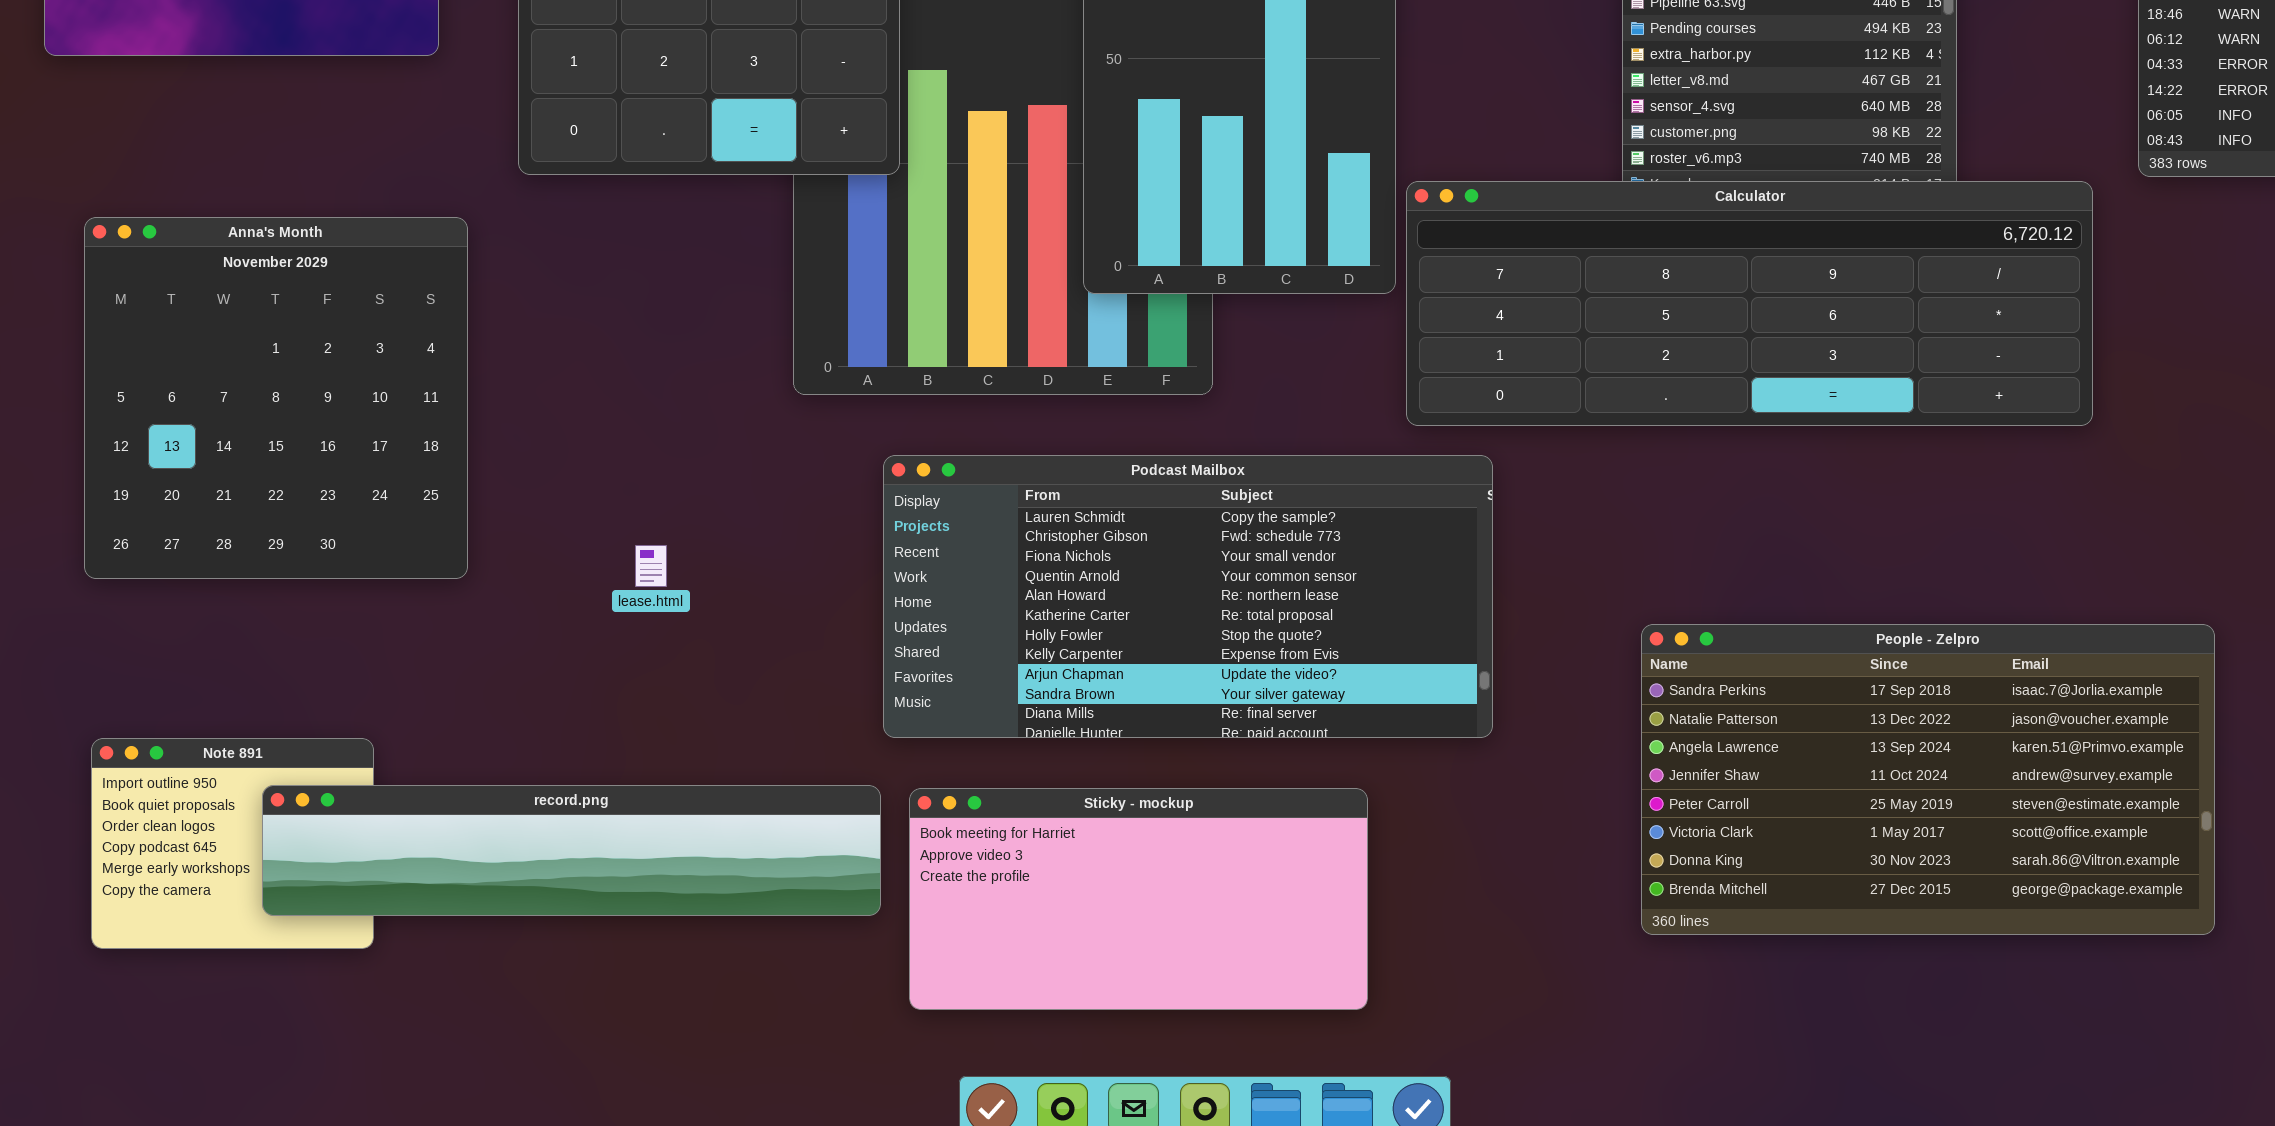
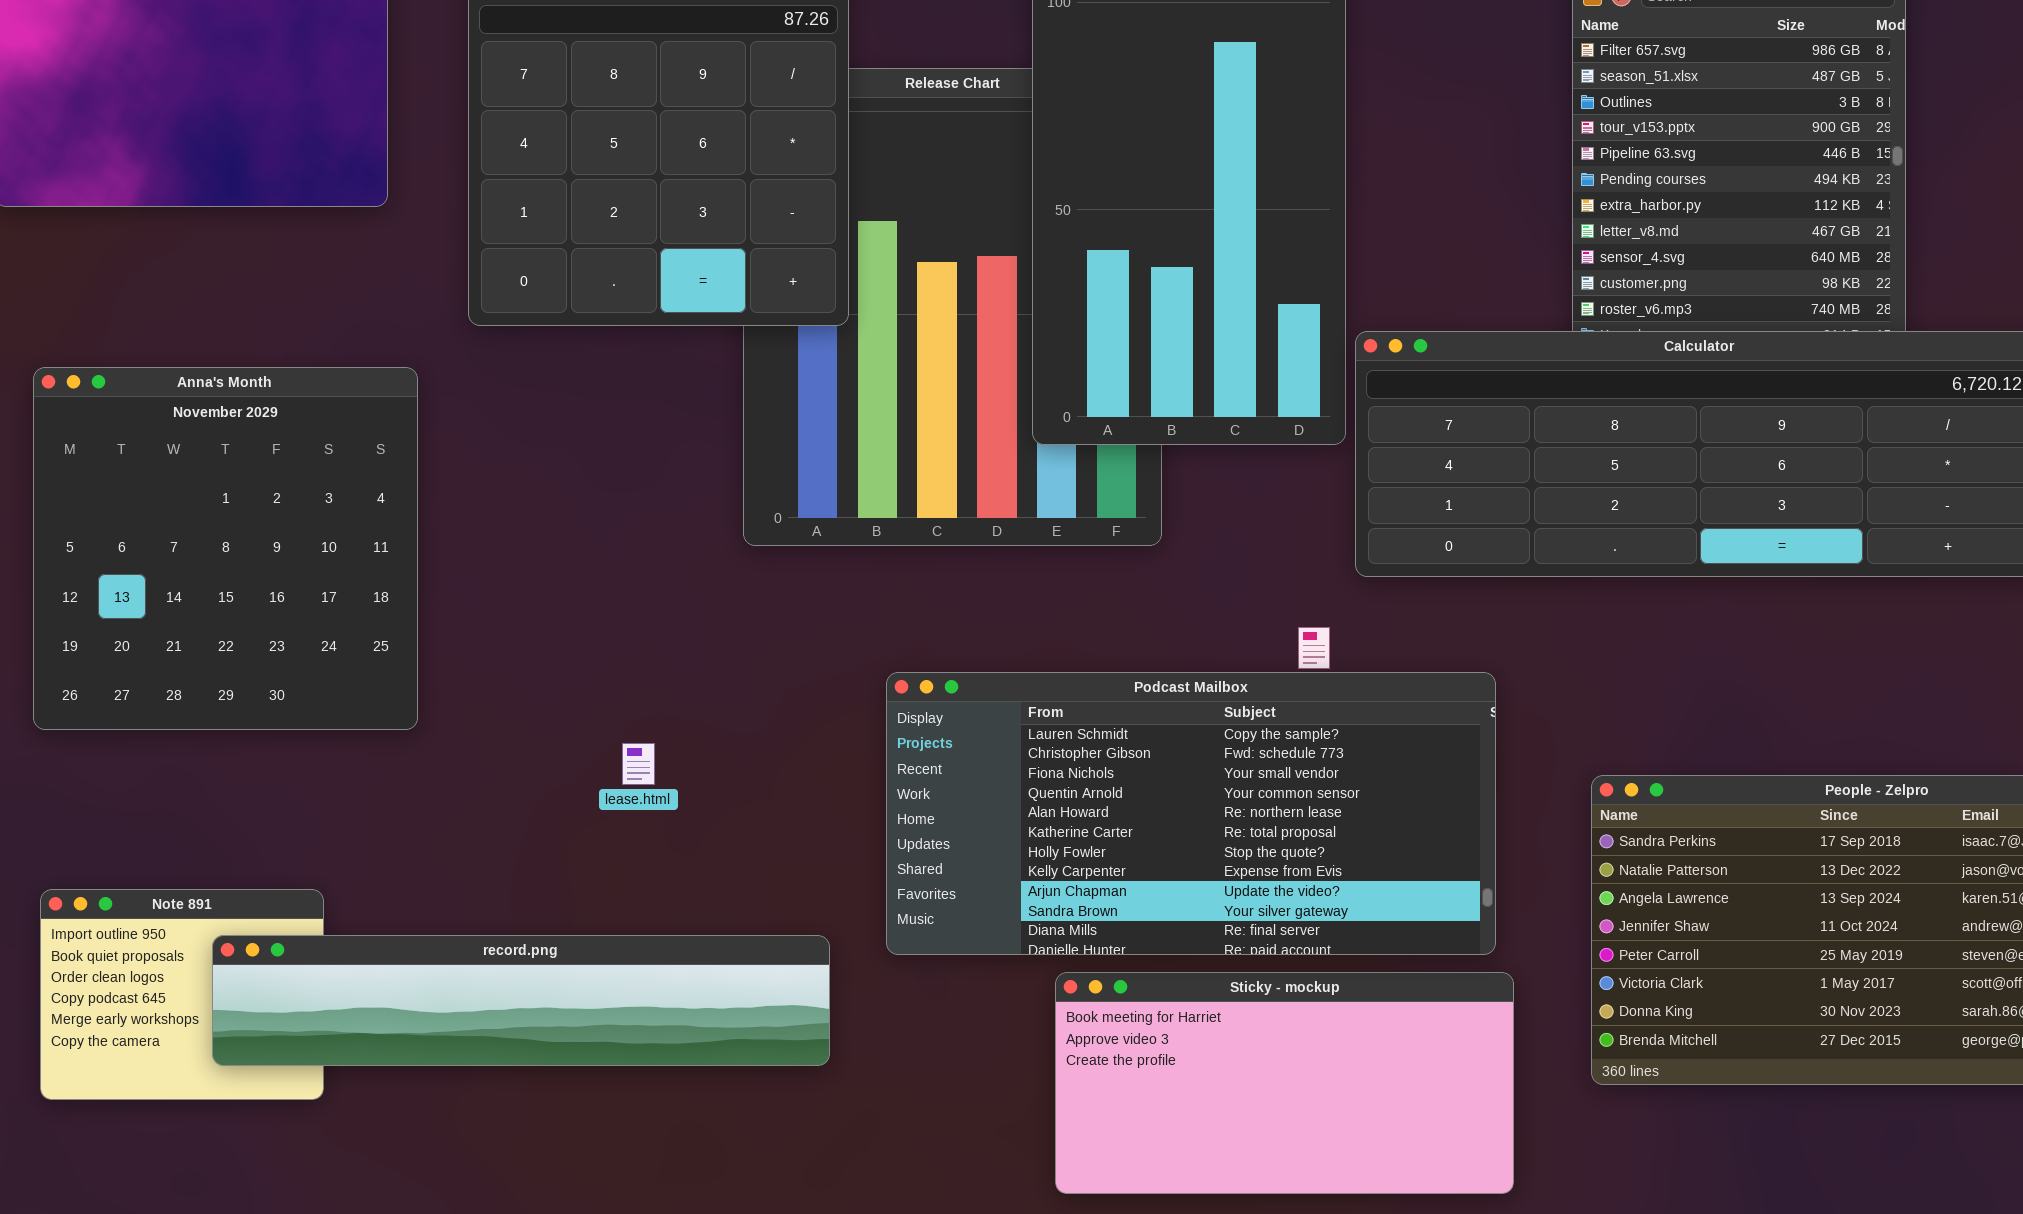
Podcast Mailbox: [883,455,1493,738] -> [886,672,1496,955], moved
lease.html: [635,545,667,587] -> [622,743,655,785], moved
Sticky - mockup: [909,788,1368,1010] -> [1055,972,1514,1194], moved

